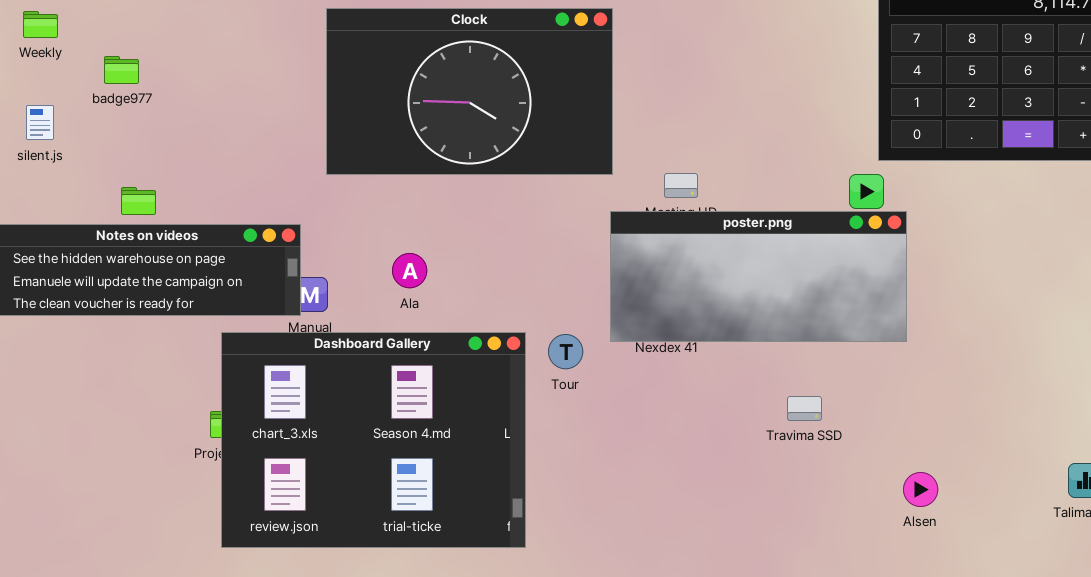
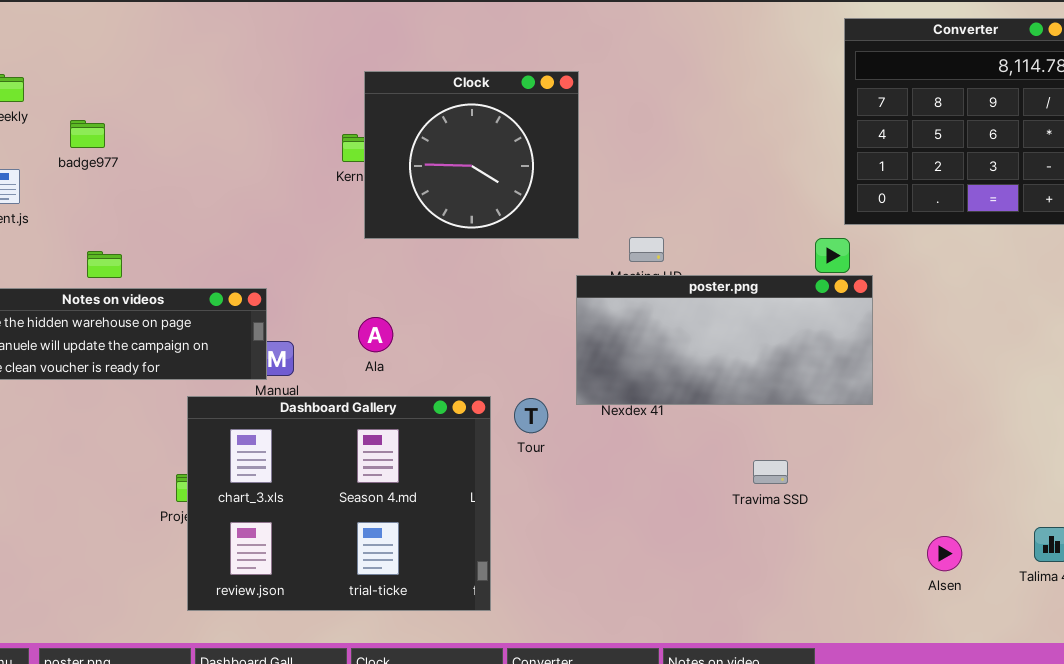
Clock: [326,8,613,175] -> [364,71,579,239], resized
Alsen: [903,472,938,507] -> [927,536,962,571], moved

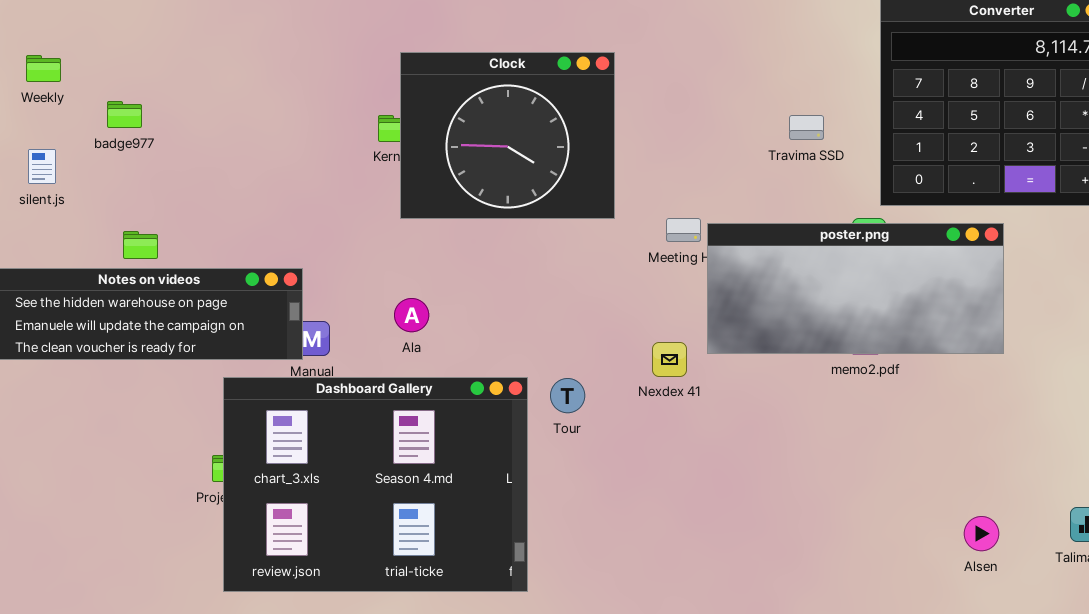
poster.png: [576,275,873,405] -> [707,223,1004,354], moved
Travima SSD: [753,460,788,484] -> [789,115,824,140], moved

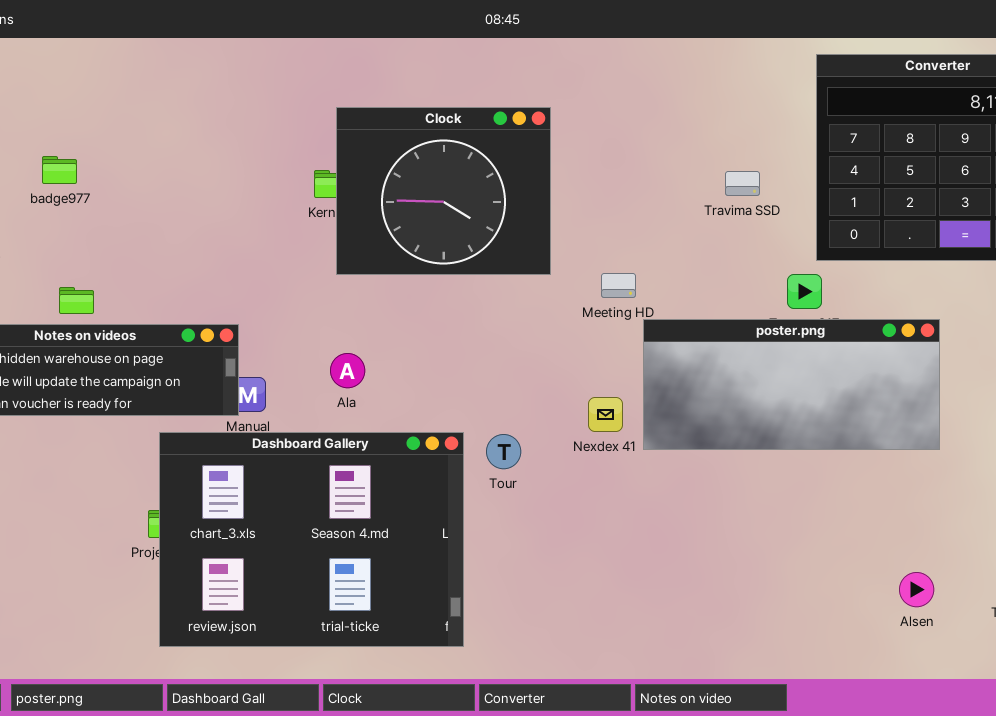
poster.png: [707,223,1004,354] -> [643,319,940,450], moved

